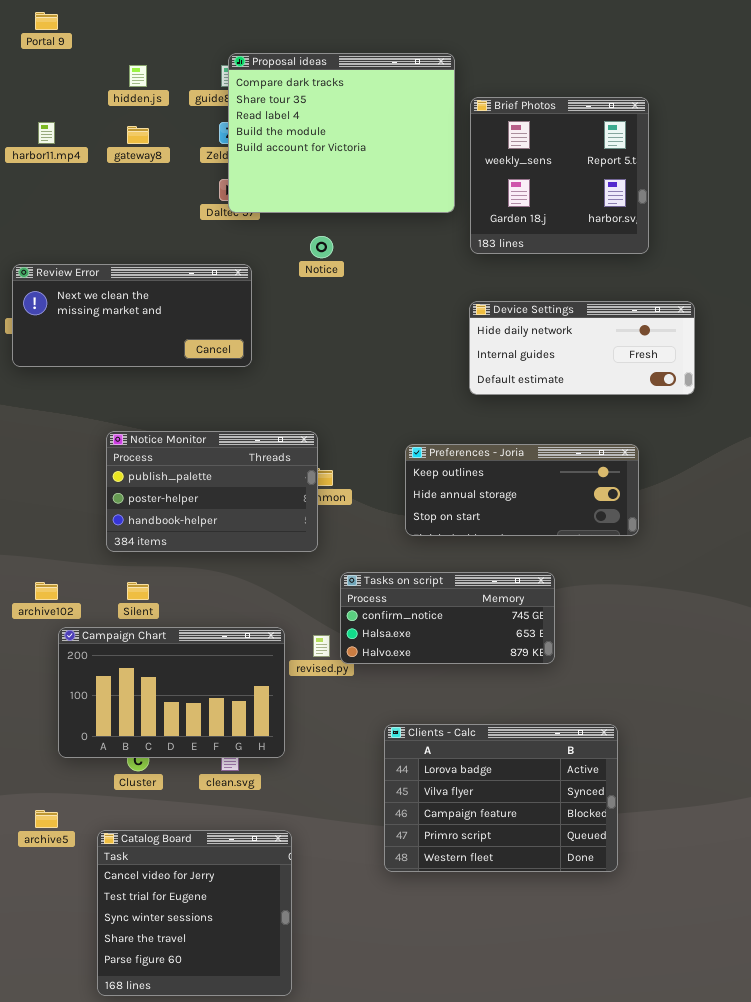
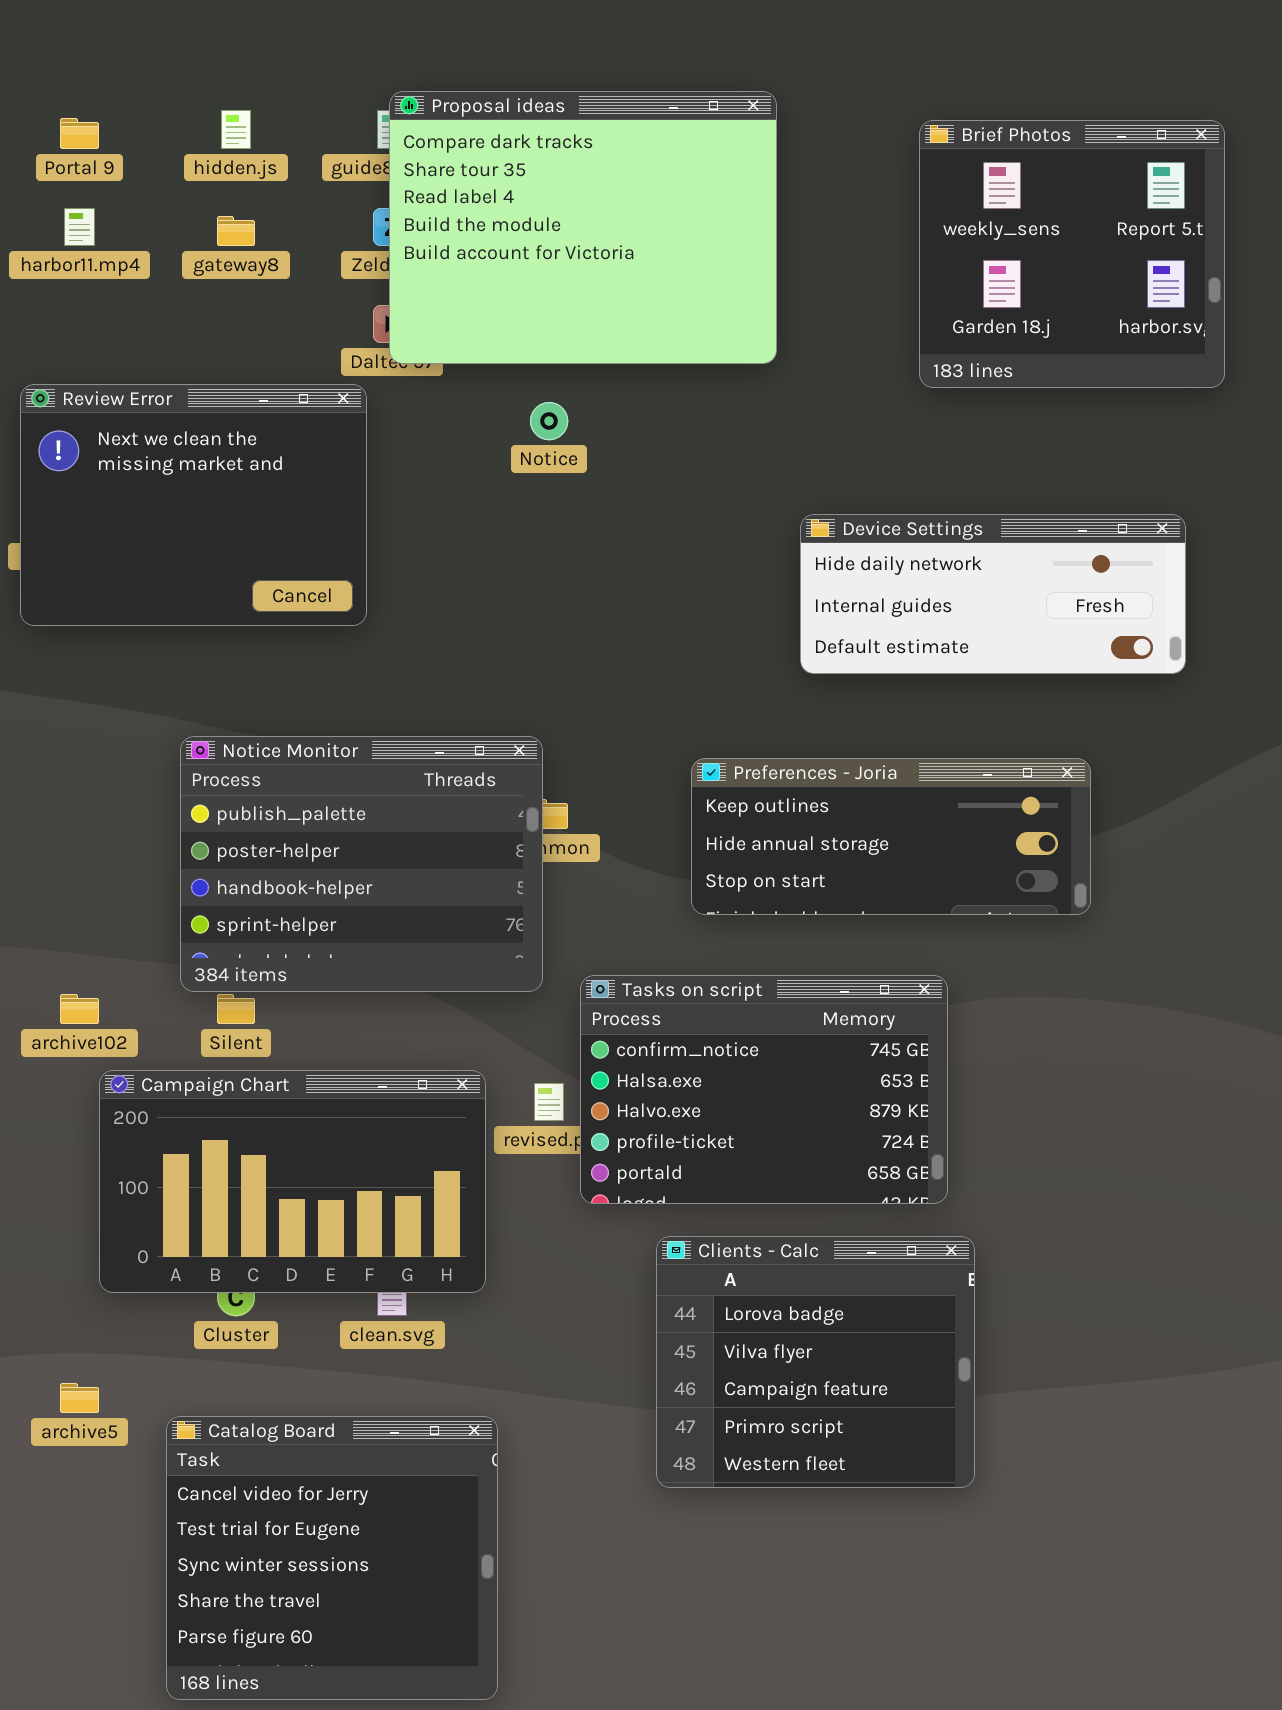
Portal 9: [35,12,58,30] -> [60,118,99,149], moved
Brief Photos: [470,97,649,254] -> [919,120,1225,388], moved
Review Error: [12,264,252,367] -> [20,384,367,626], resized
Notice Monitor: [106,431,318,552] -> [180,736,543,992], resized
Tasks on script: [340,572,555,664] -> [580,975,948,1204], resized
Clients - Calc: [384,724,618,872] -> [656,1236,975,1488], resized

